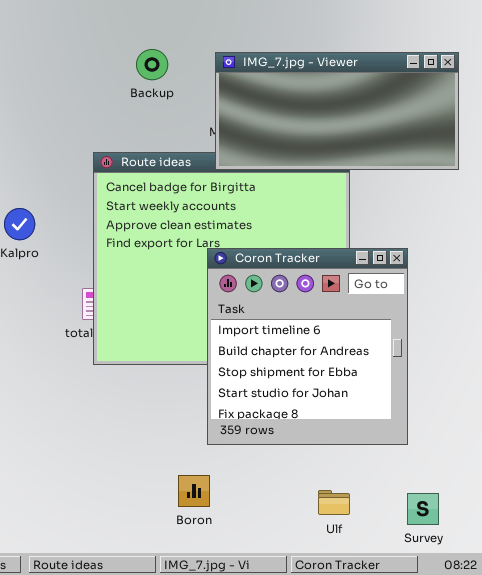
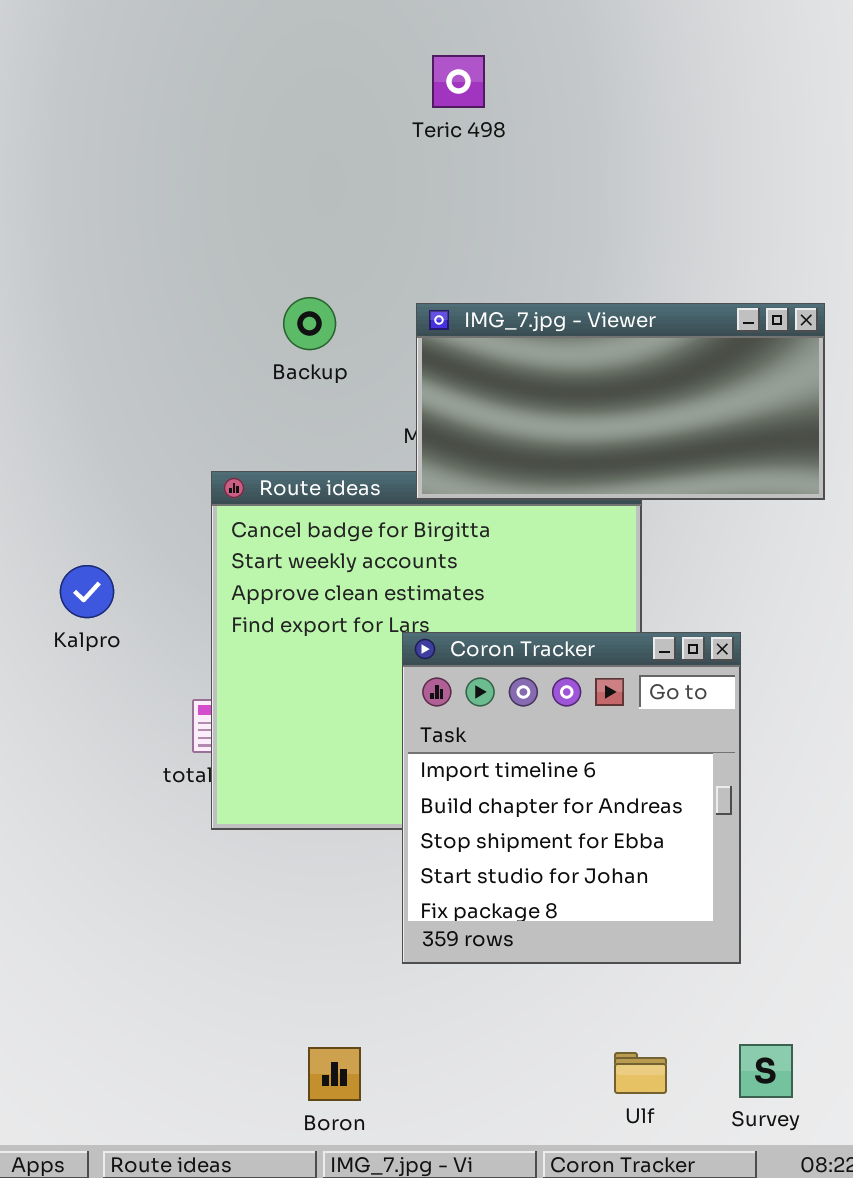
Boron: [178,475,210,507] -> [308,1047,361,1101], moved
Ulf: [318,490,350,515] -> [614,1052,667,1094], moved

